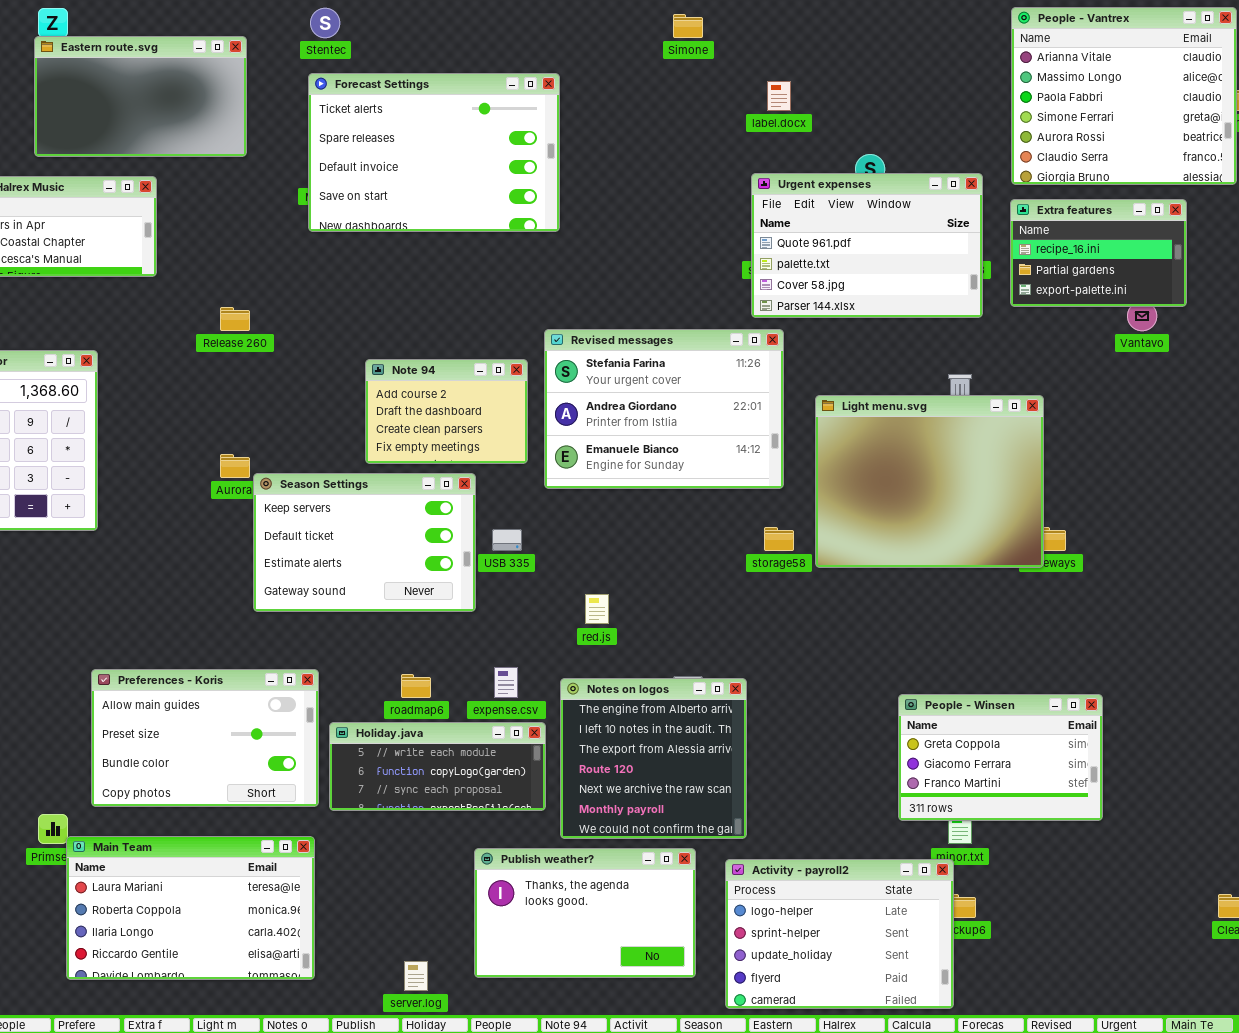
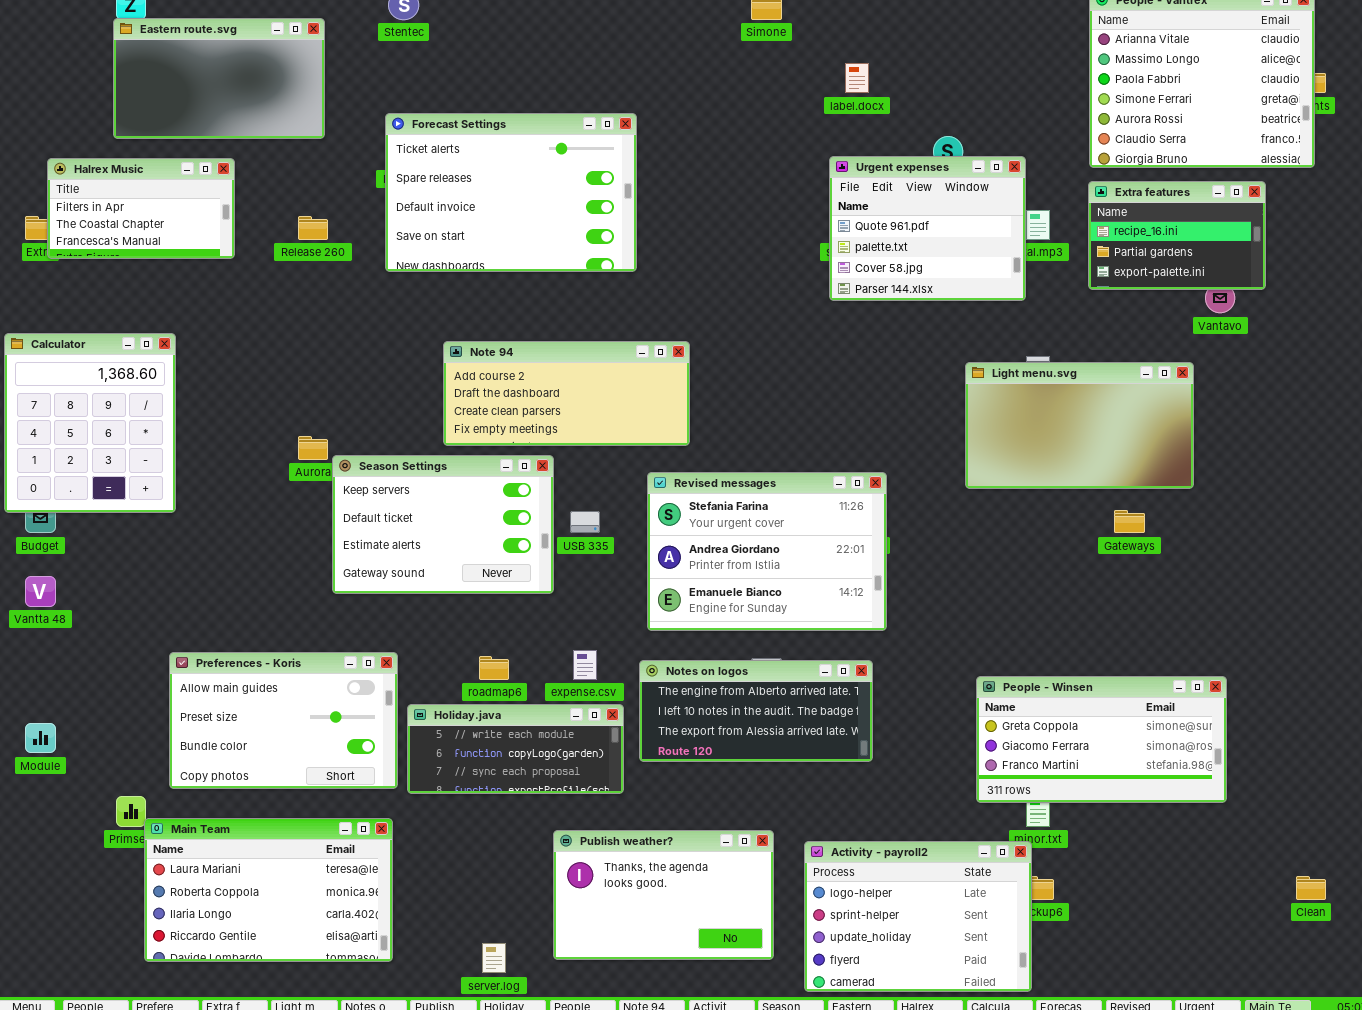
Forecast Settings: [308,73,560,232] -> [385,113,637,272], moved
Urgent expenses: [751,173,983,318] -> [829,156,1026,301], resized
Release 260: [220,307,250,331] -> [298,216,328,240], moved
Revised messages: [544,329,784,489] -> [647,472,887,631], moved
Note 94: [365,359,528,464] -> [443,341,690,446], resized
Light menu.svg: [815,395,1044,568] -> [965,362,1194,489], moved, resized
Notes on logos: [560,678,747,839] -> [639,660,873,762], resized
People - Winsen: [898,694,1103,821] -> [976,676,1227,803], resized

